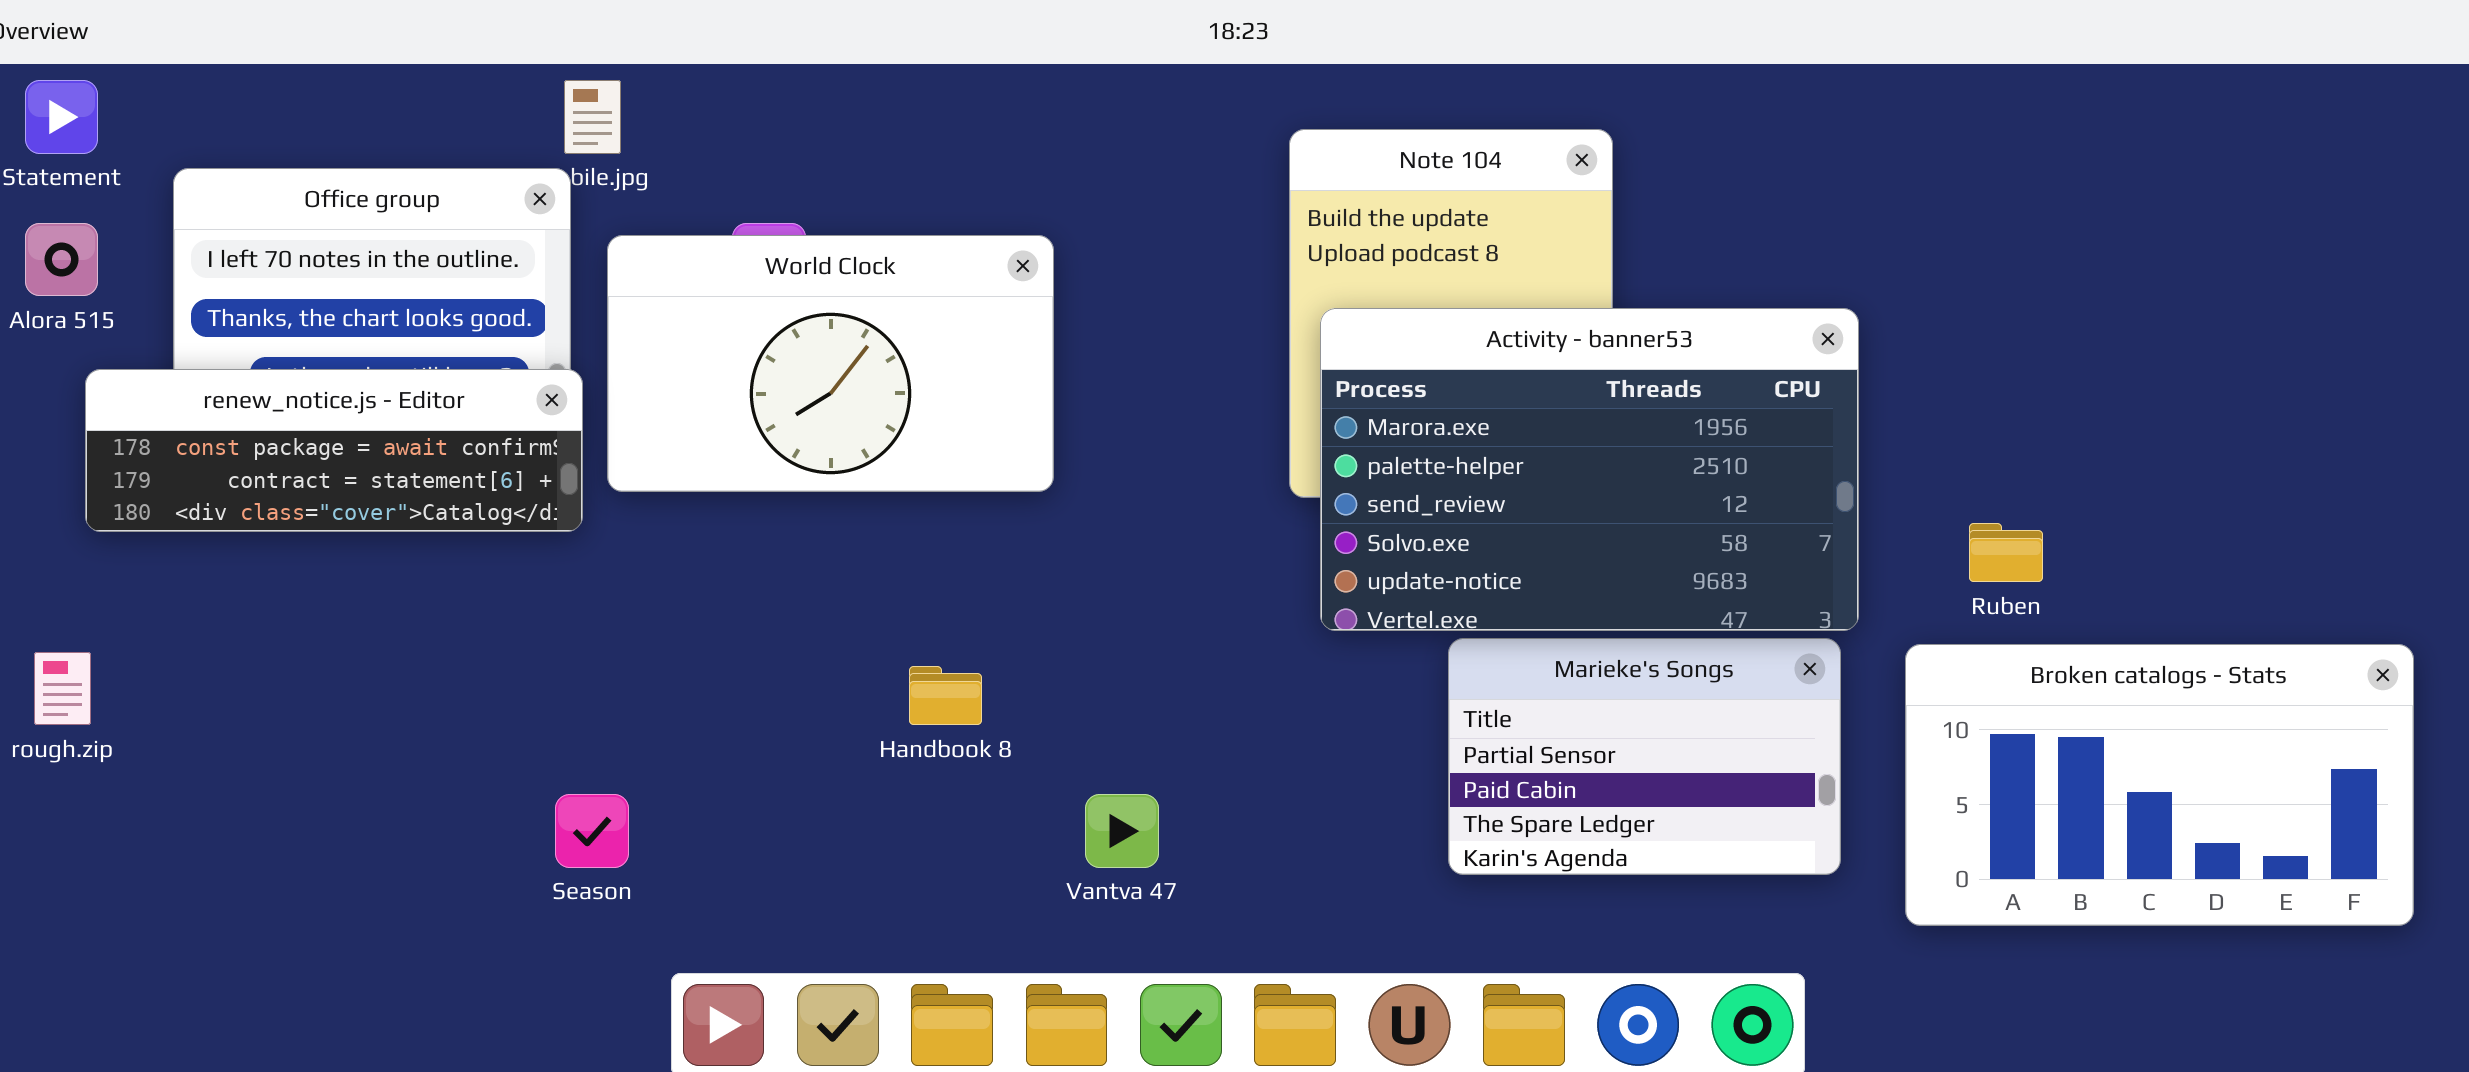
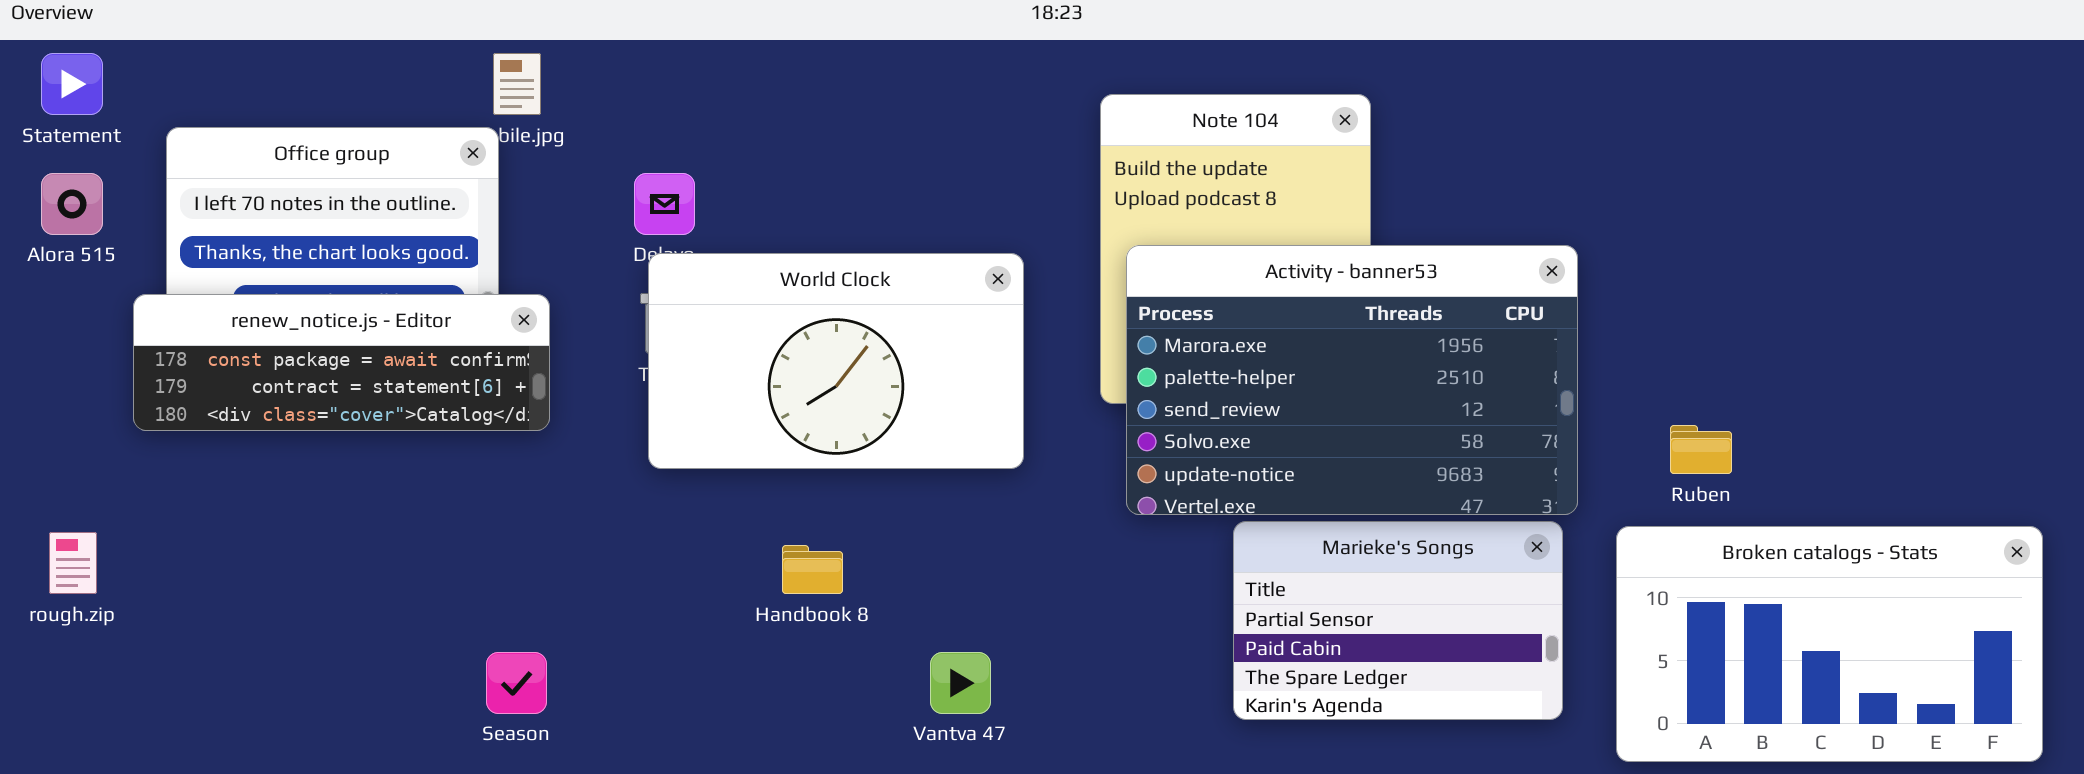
World Clock: [607,235,1054,492] -> [648,253,1024,469], moved
renew_notice.js - Editor: [85,369,583,532] -> [133,294,550,431], moved

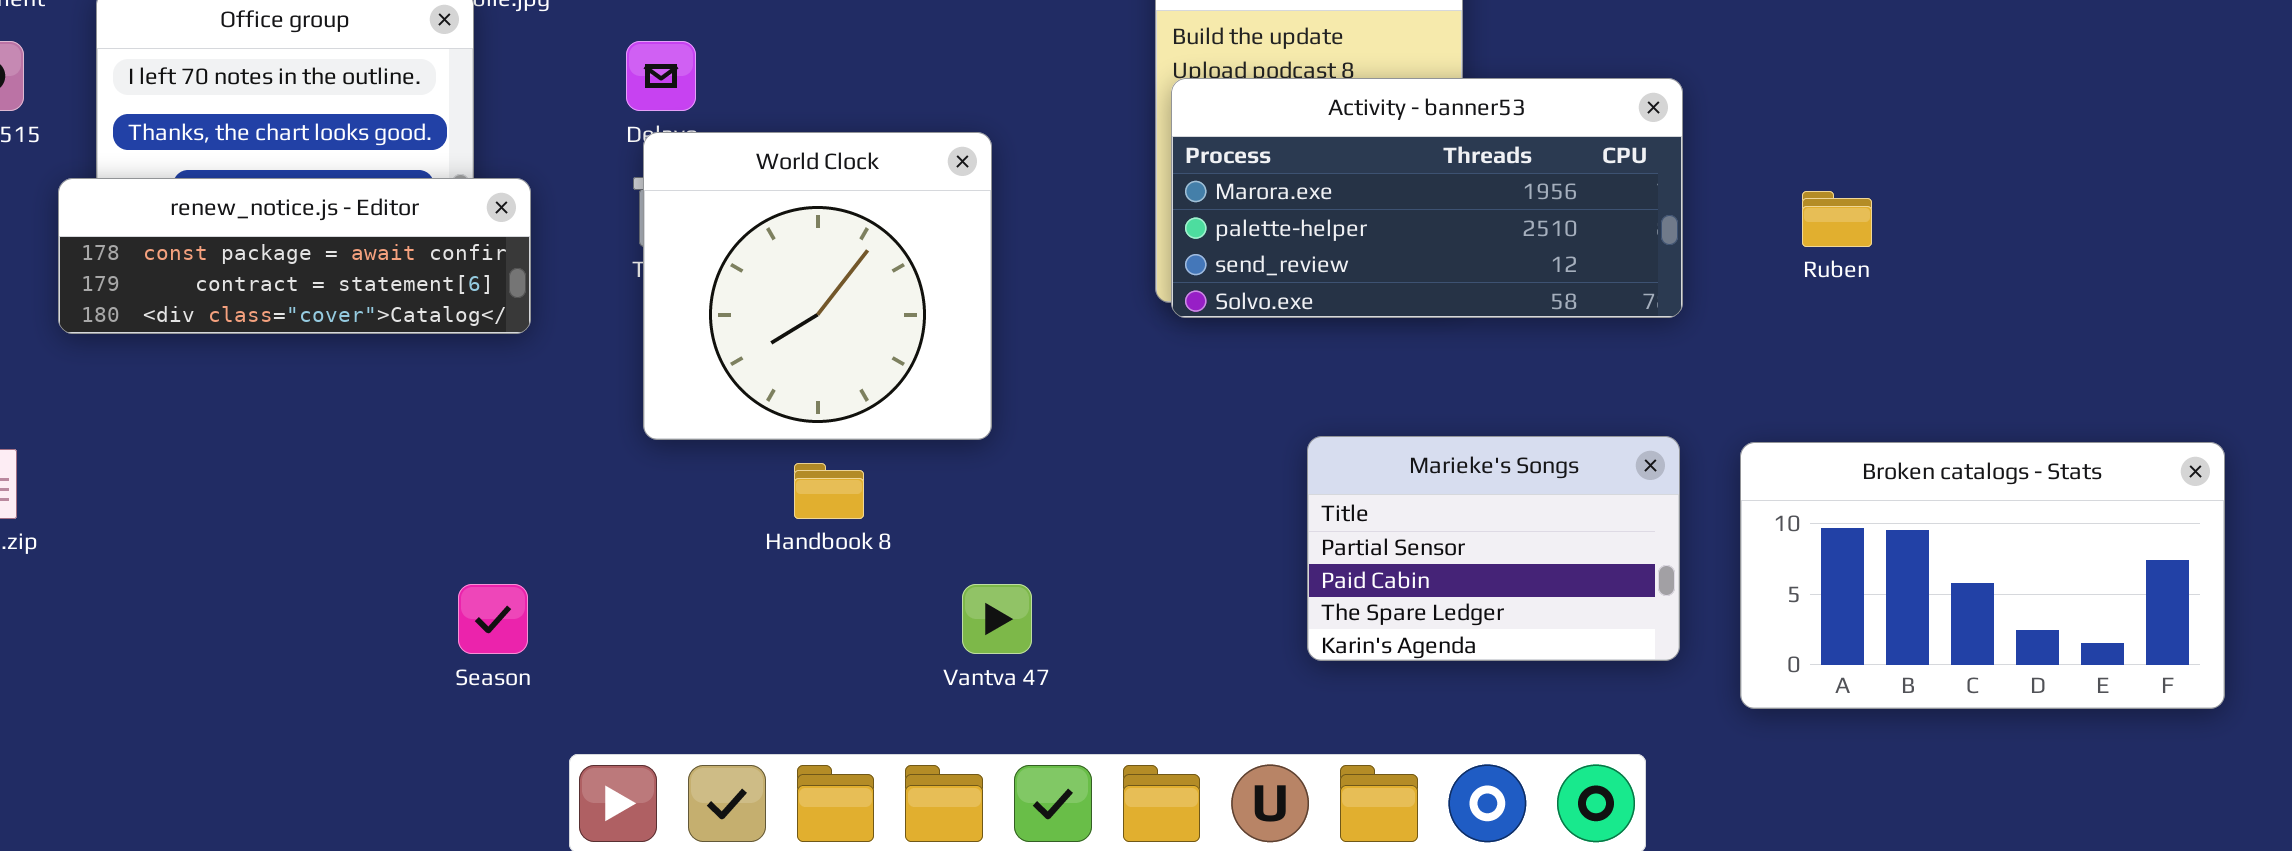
Activity - banner53: [1126,245,1578,515] -> [1171,78,1683,318], moved, resized
World Clock: [648,253,1024,469] -> [643,132,992,440], resized
Ruben: [1670,425,1732,474] -> [1802,191,1872,247], moved

